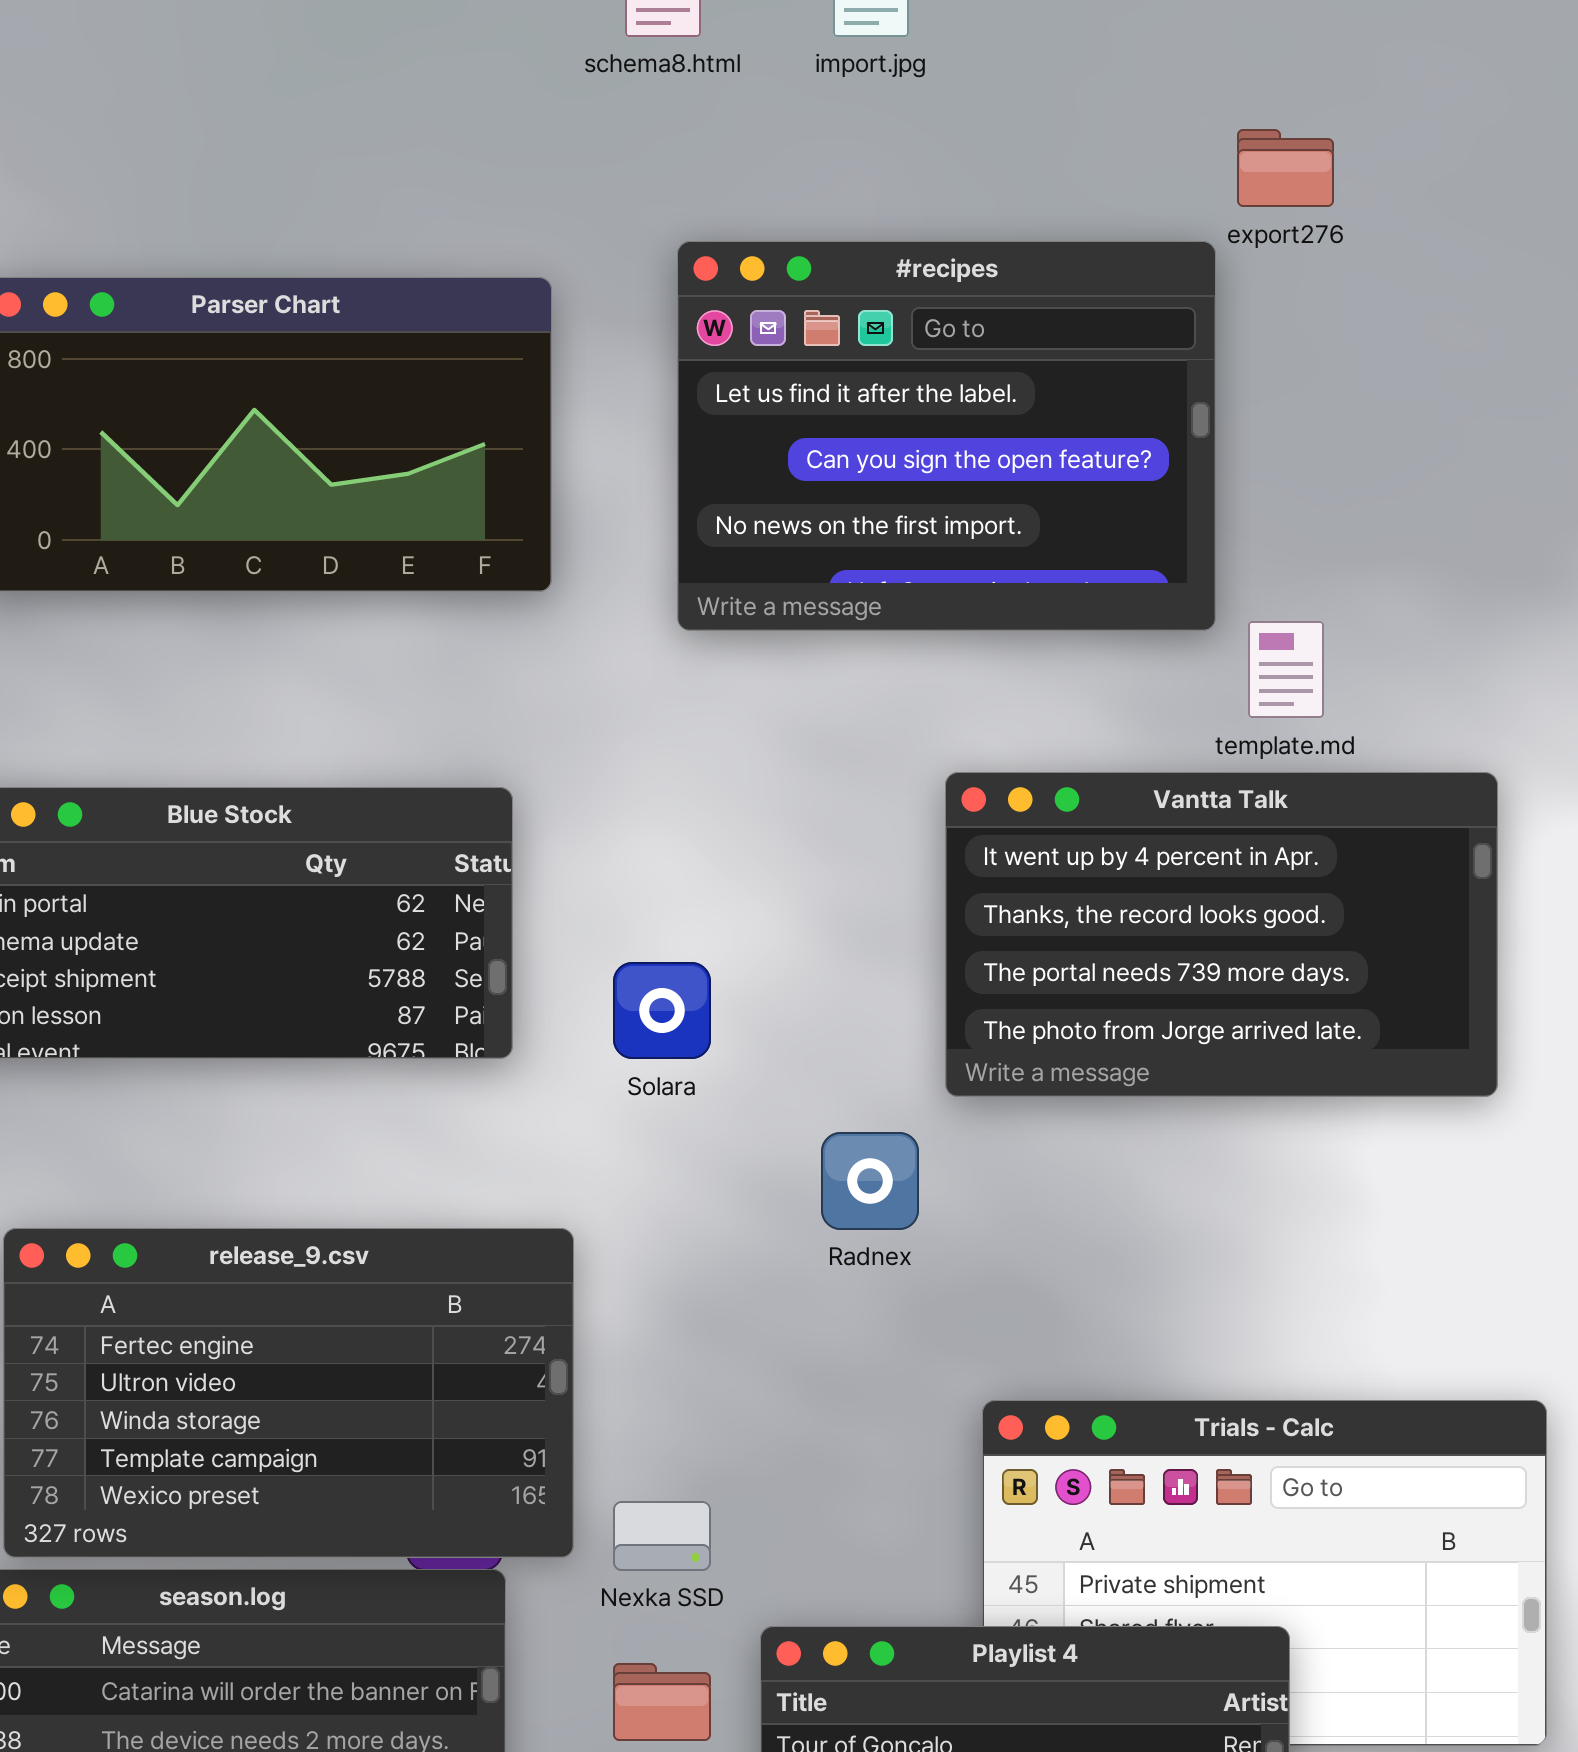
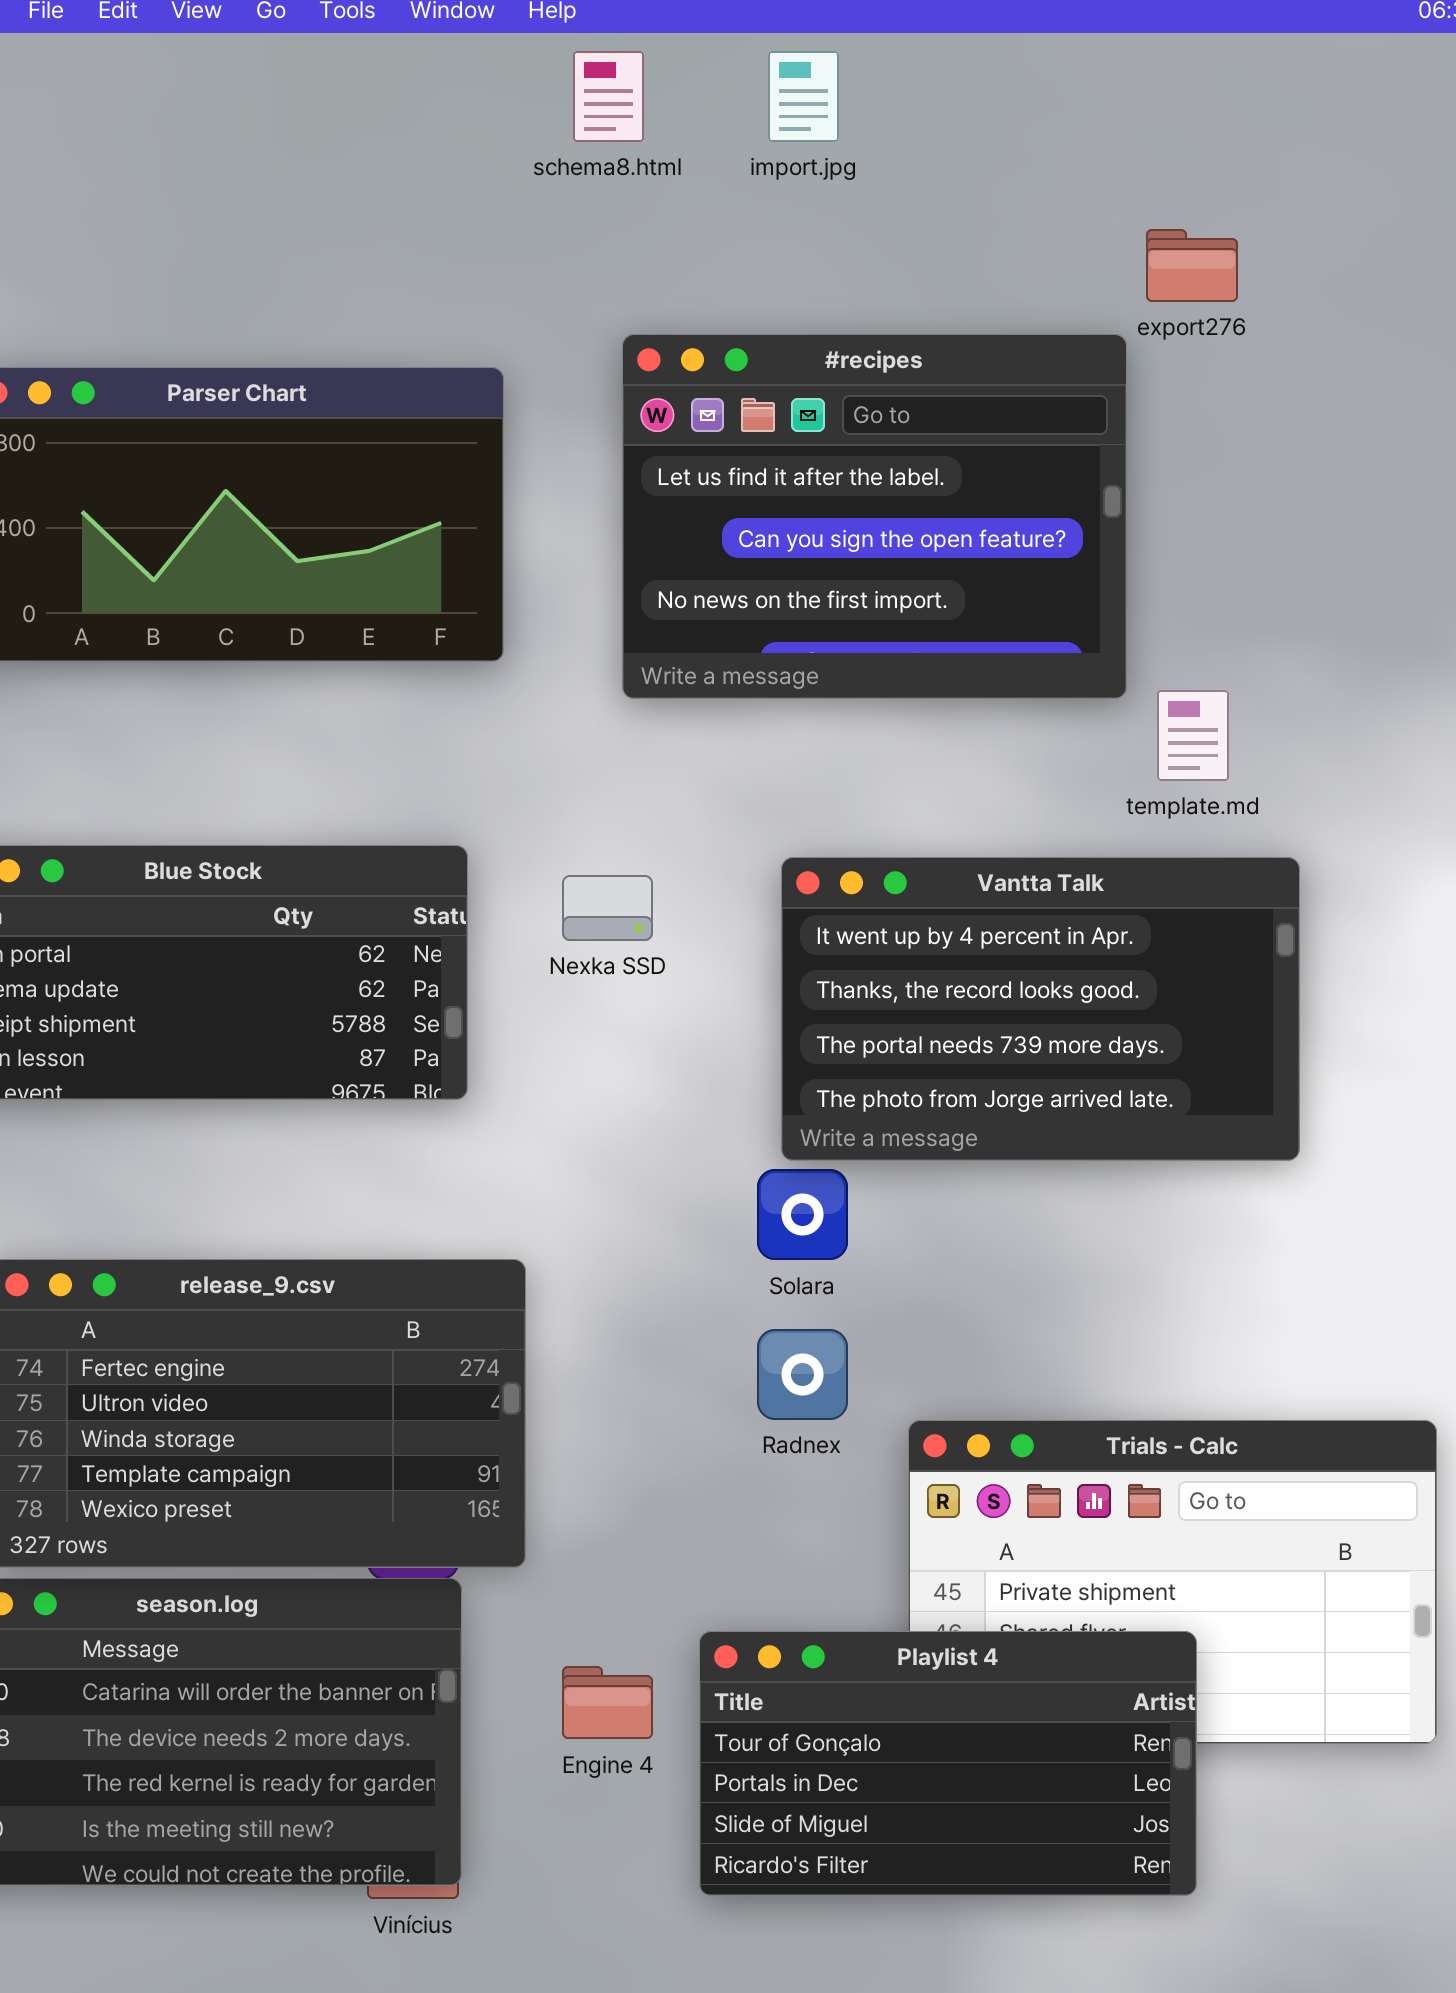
Vantta Talk: [945,772,1498,1097] -> [781,857,1300,1161], moved
Solara: [613,962,711,1059] -> [757,1169,848,1260], moved
Radnex: [821,1132,919,1230] -> [757,1329,848,1420], moved
Nexka SSD: [613,1501,711,1571] -> [562,875,653,941], moved

